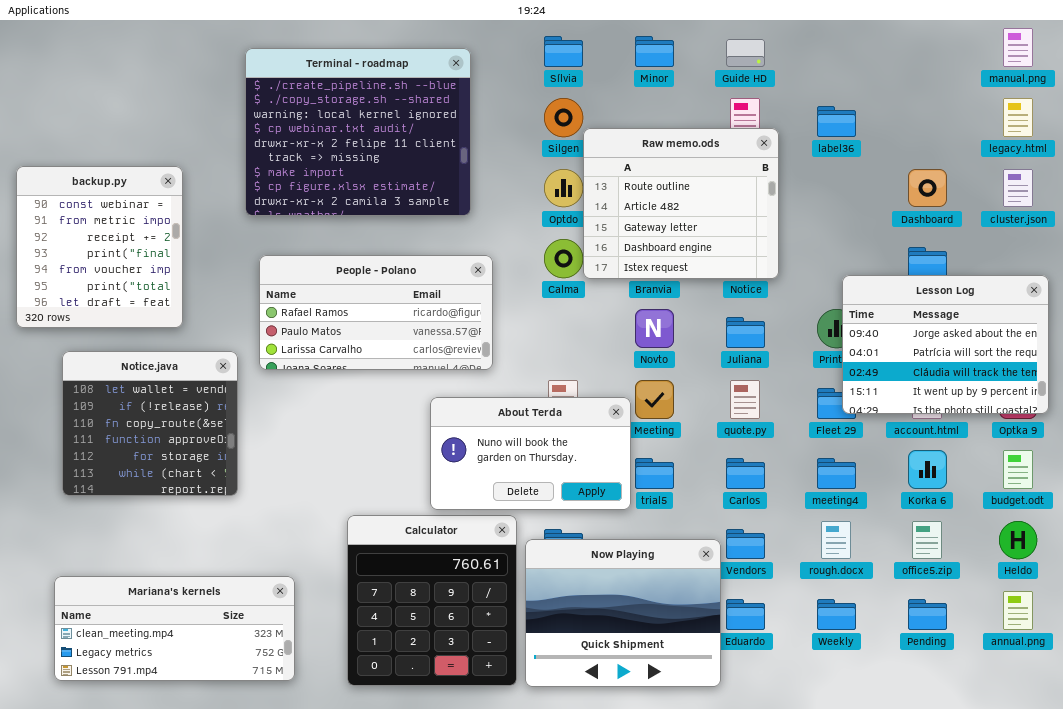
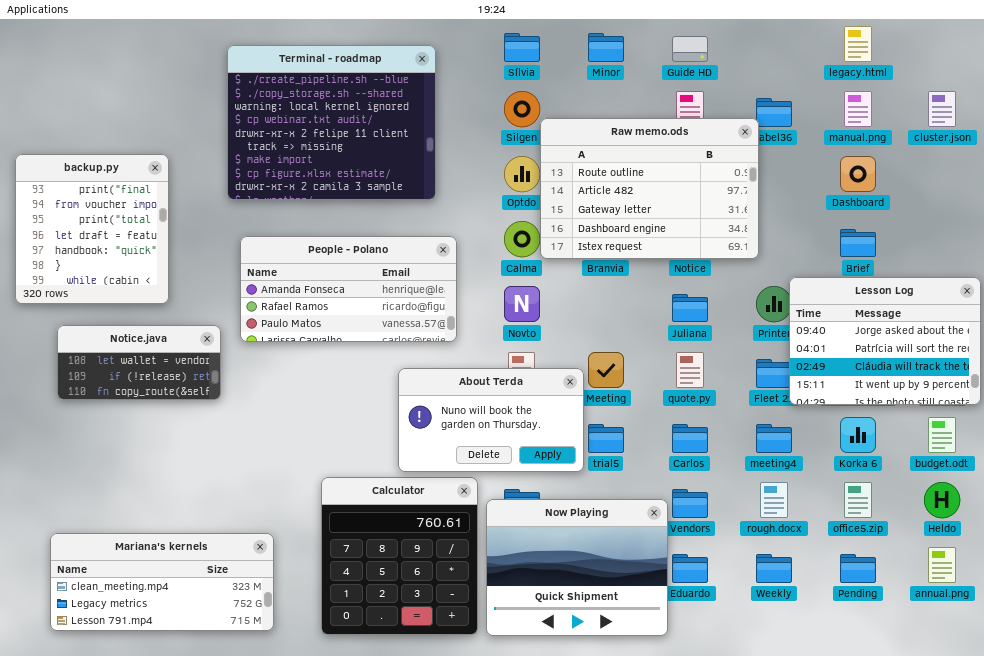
manual.png: [1003,28,1033,67] -> [844,91,872,127], moved
legacy.html: [1003,98,1033,137] -> [844,26,872,62], moved
Raw memo.ods: [583,128,779,279] -> [540,118,759,259], resized
backup.py: [16,166,183,328] -> [15,154,169,304], scrolled down 3 rows
cluster.json: [1003,169,1033,207] -> [928,91,956,127], moved
People - Polano: [259,255,493,370] -> [240,236,457,342], scrolled up 1 row
Lesson Log: [842,275,1049,414] -> [789,277,981,405], moved
Novto: [635,309,674,348] -> [504,286,540,322], moved
Notice.java: [62,351,238,496] -> [57,325,221,400], resized

